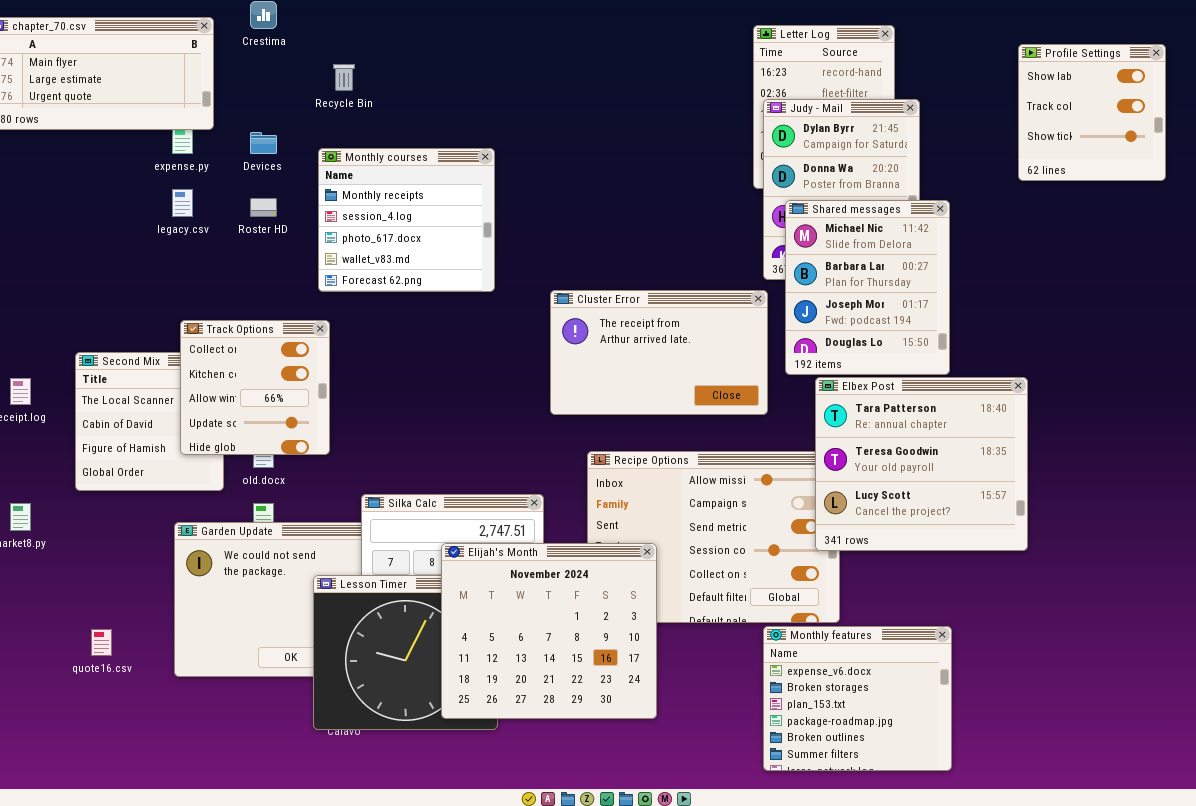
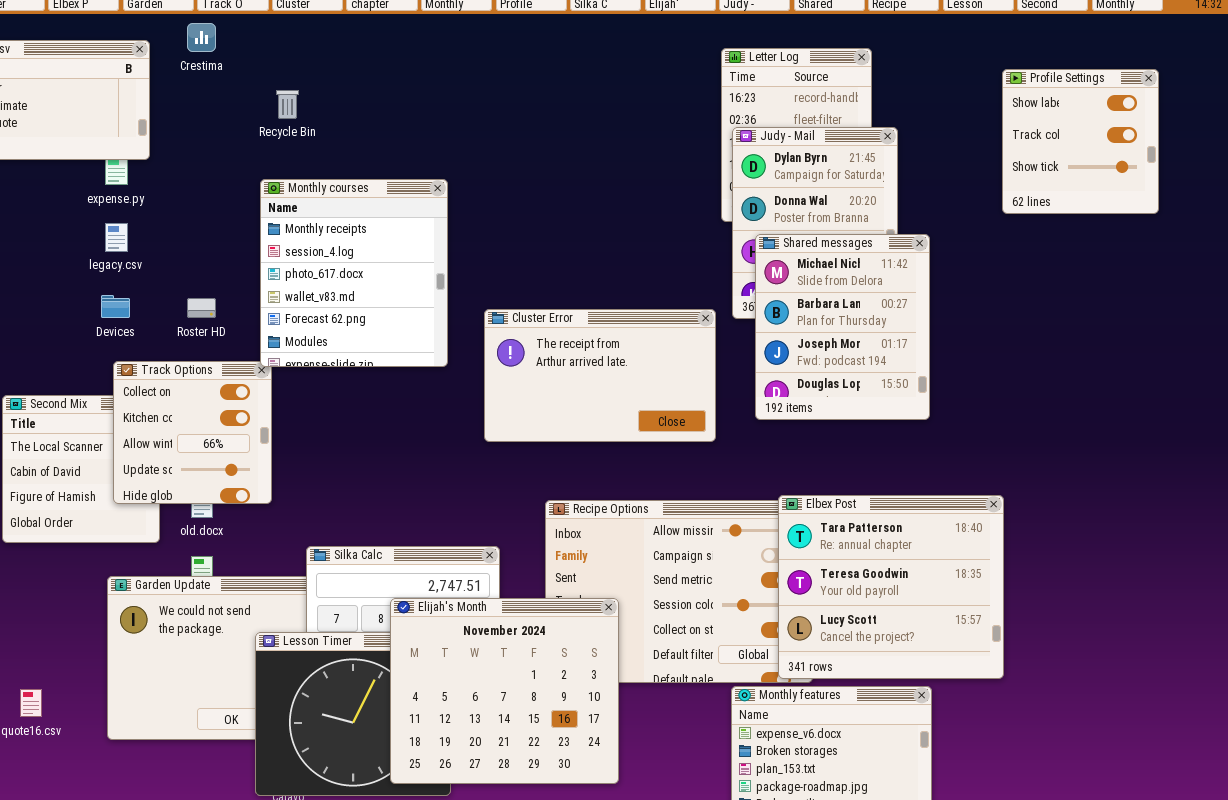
Devices: [250,132,277,154] -> [101,295,130,318], moved
Monthly courses: [318,148,495,292] -> [260,179,448,367], resized
Roster HD: [250,198,277,217] -> [187,298,216,318], moved
Cluster Error: [550,290,768,415] -> [484,309,716,442], moved
Elbex Post: [815,377,1028,551] -> [778,495,1004,679], moved

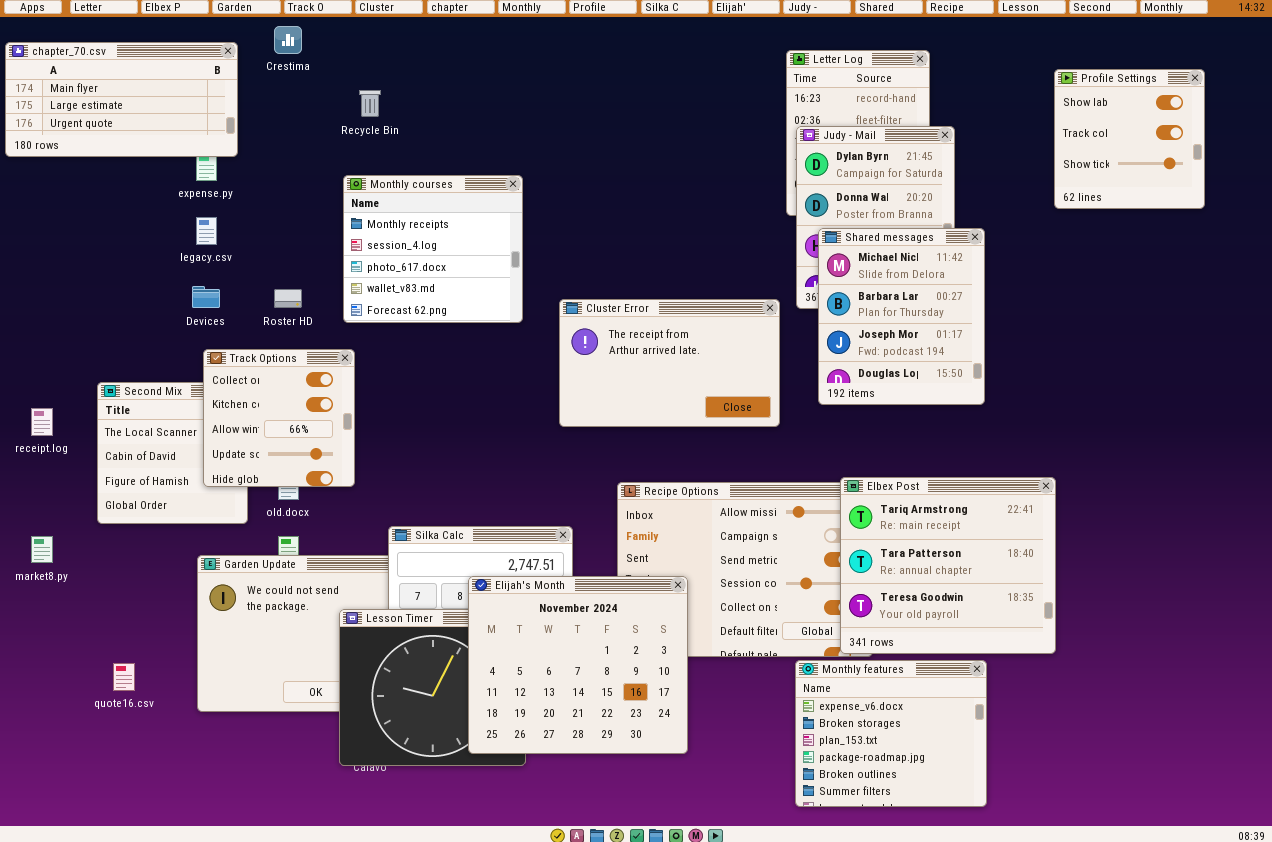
Monthly courses: [260,179,448,367] -> [343,175,523,323], resized
Elbex Post: [778,495,1004,679] -> [840,477,1056,654], scrolled up 1 row

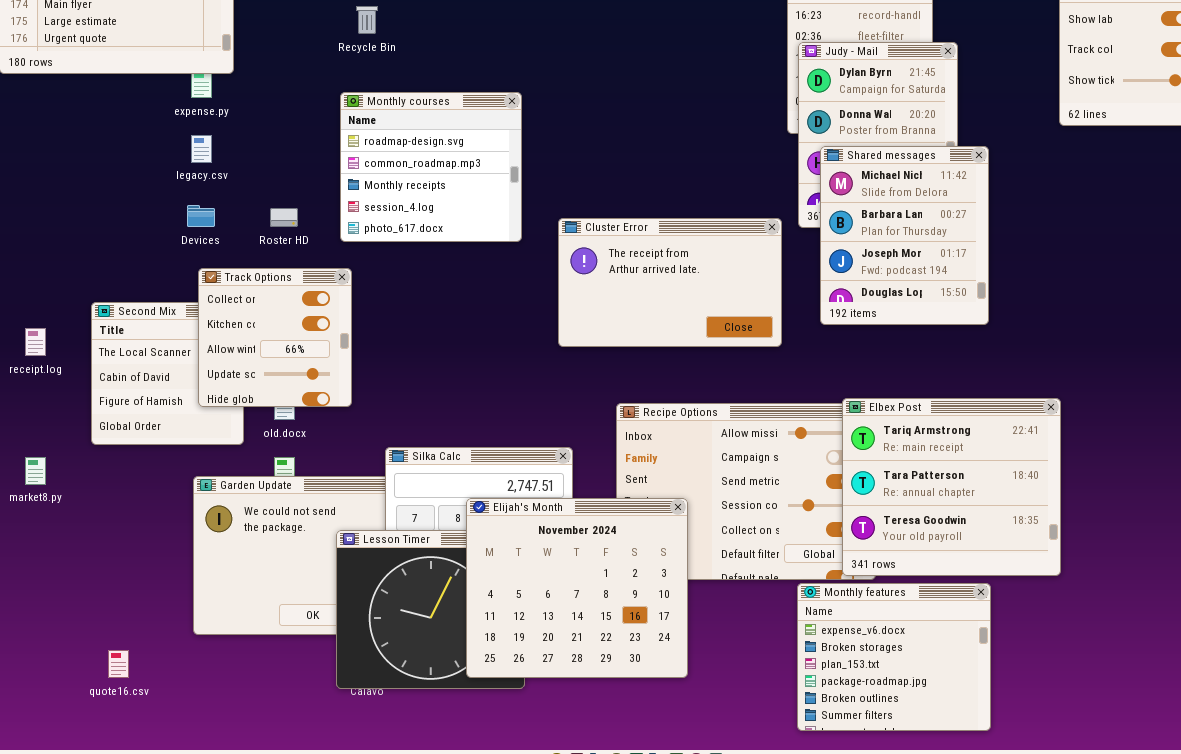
Monthly courses: [343,175,523,323] -> [340,92,522,242], scrolled up 2 rows
quote16.csv: [113,663,135,691] -> [108,650,129,678], moved

